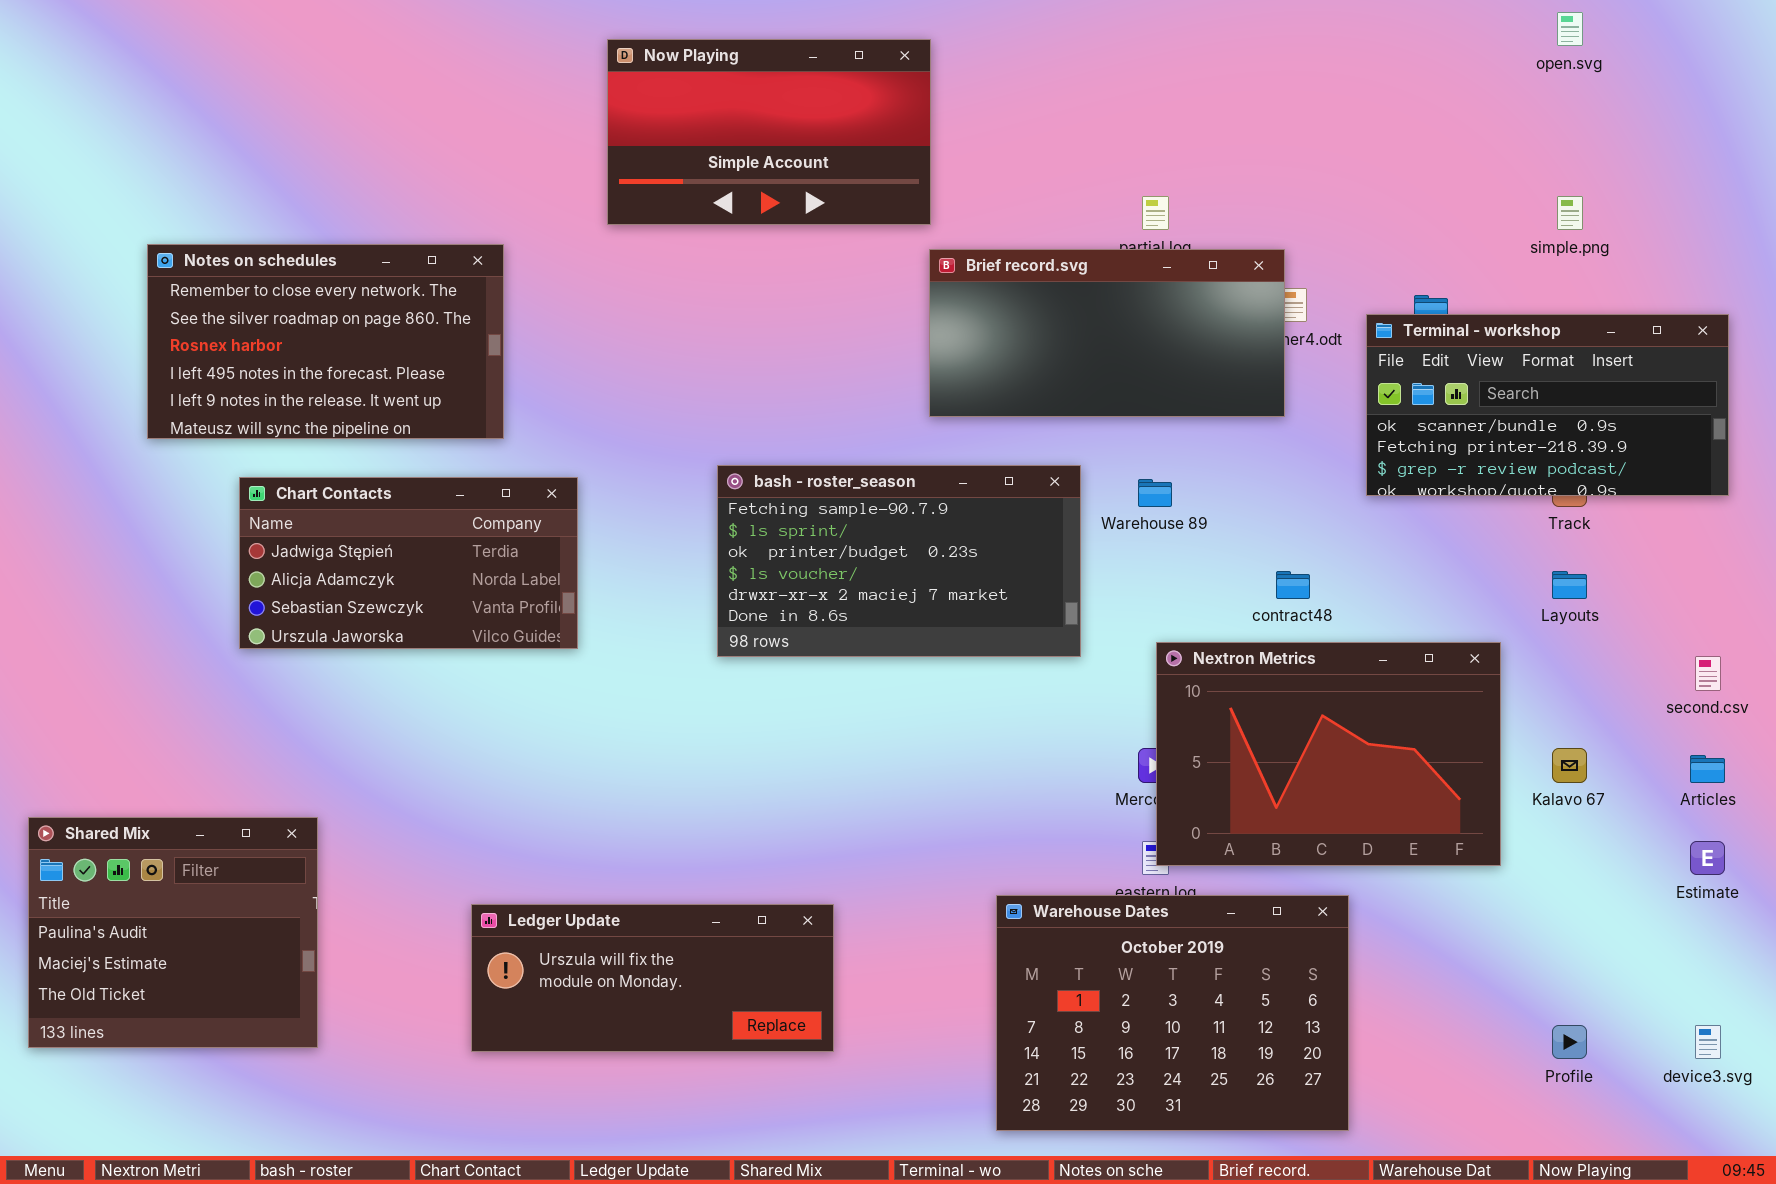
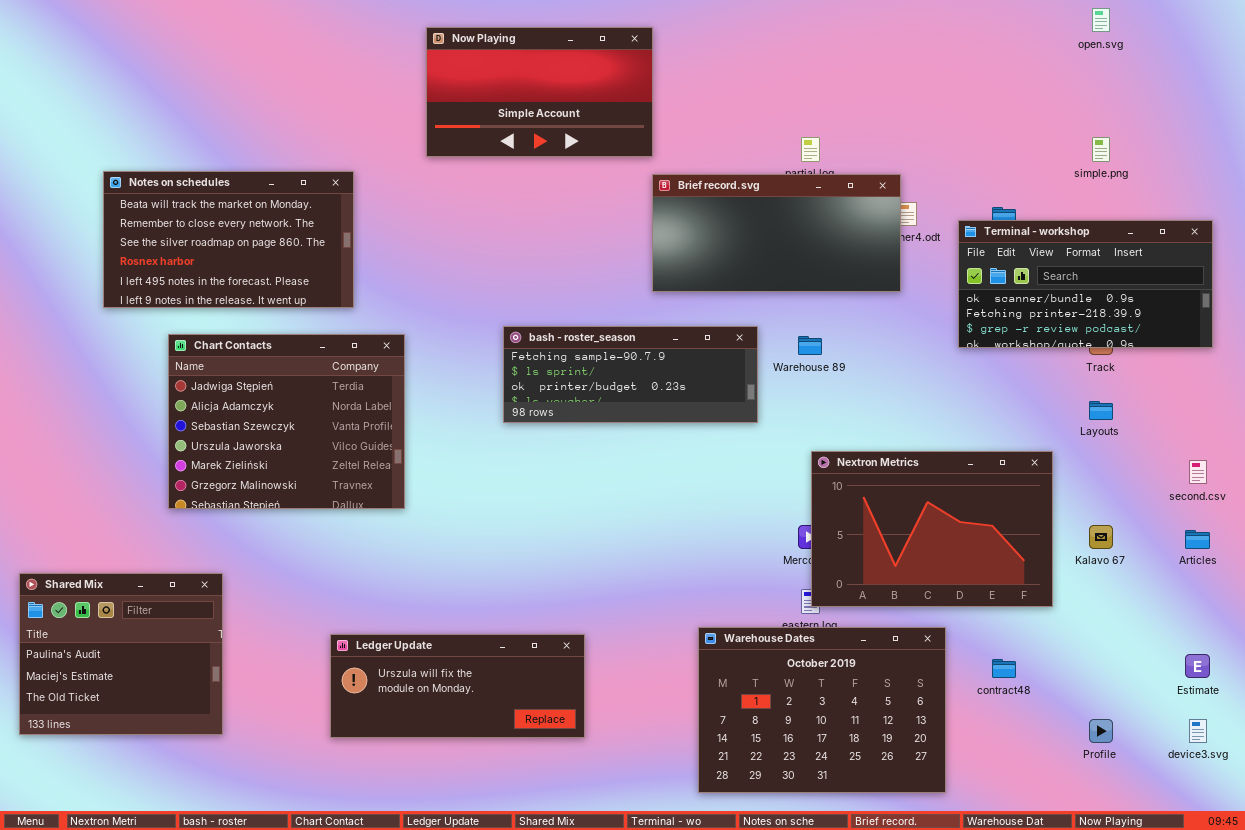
Notes on schedules: [147,244,504,439] -> [103,171,354,308], scrolled up 1 row
bash - roster_season: [717,465,1081,657] -> [503,326,758,423], resized
Chart Contacts: [239,477,578,649] -> [168,334,405,509], resized
contract48: [1276,571,1310,599] -> [992,659,1016,678], moved
Estimate: [1690,841,1725,875] -> [1185,654,1210,678], moved

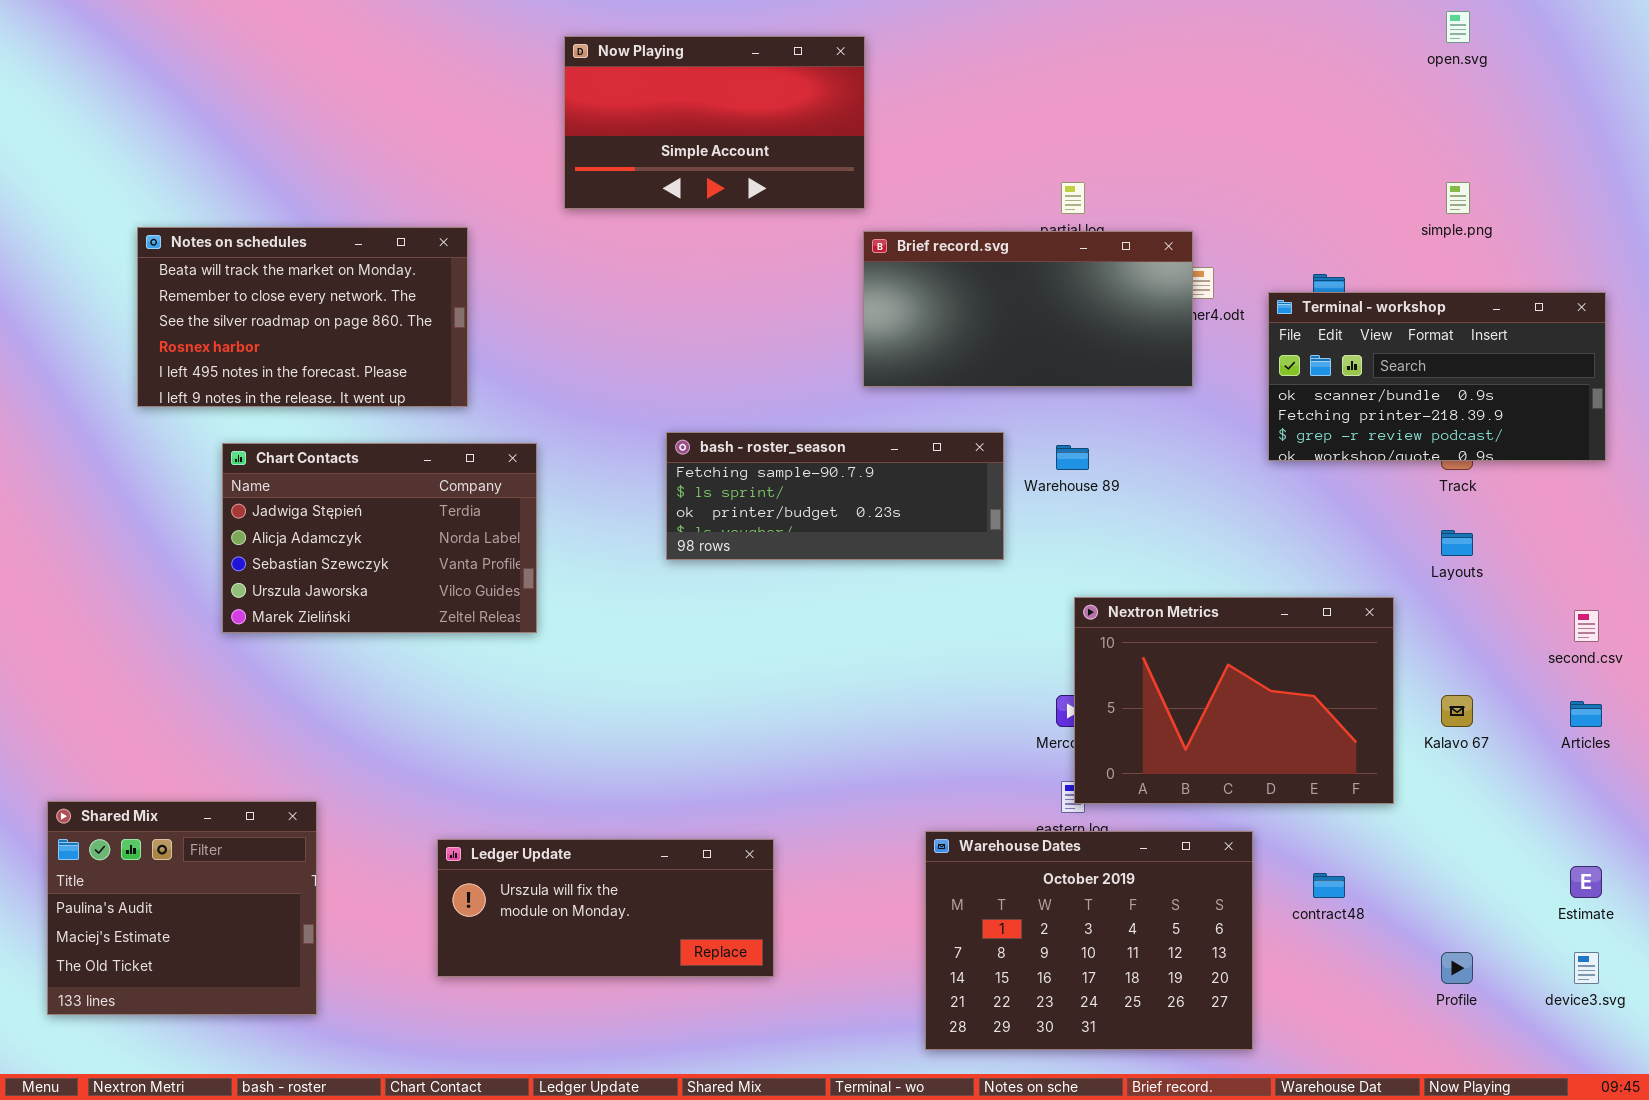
Chart Contacts: [168,334,405,509] -> [222,443,537,633], resized
Shared Mix: [19,573,223,735] -> [47,801,317,1015], moved

